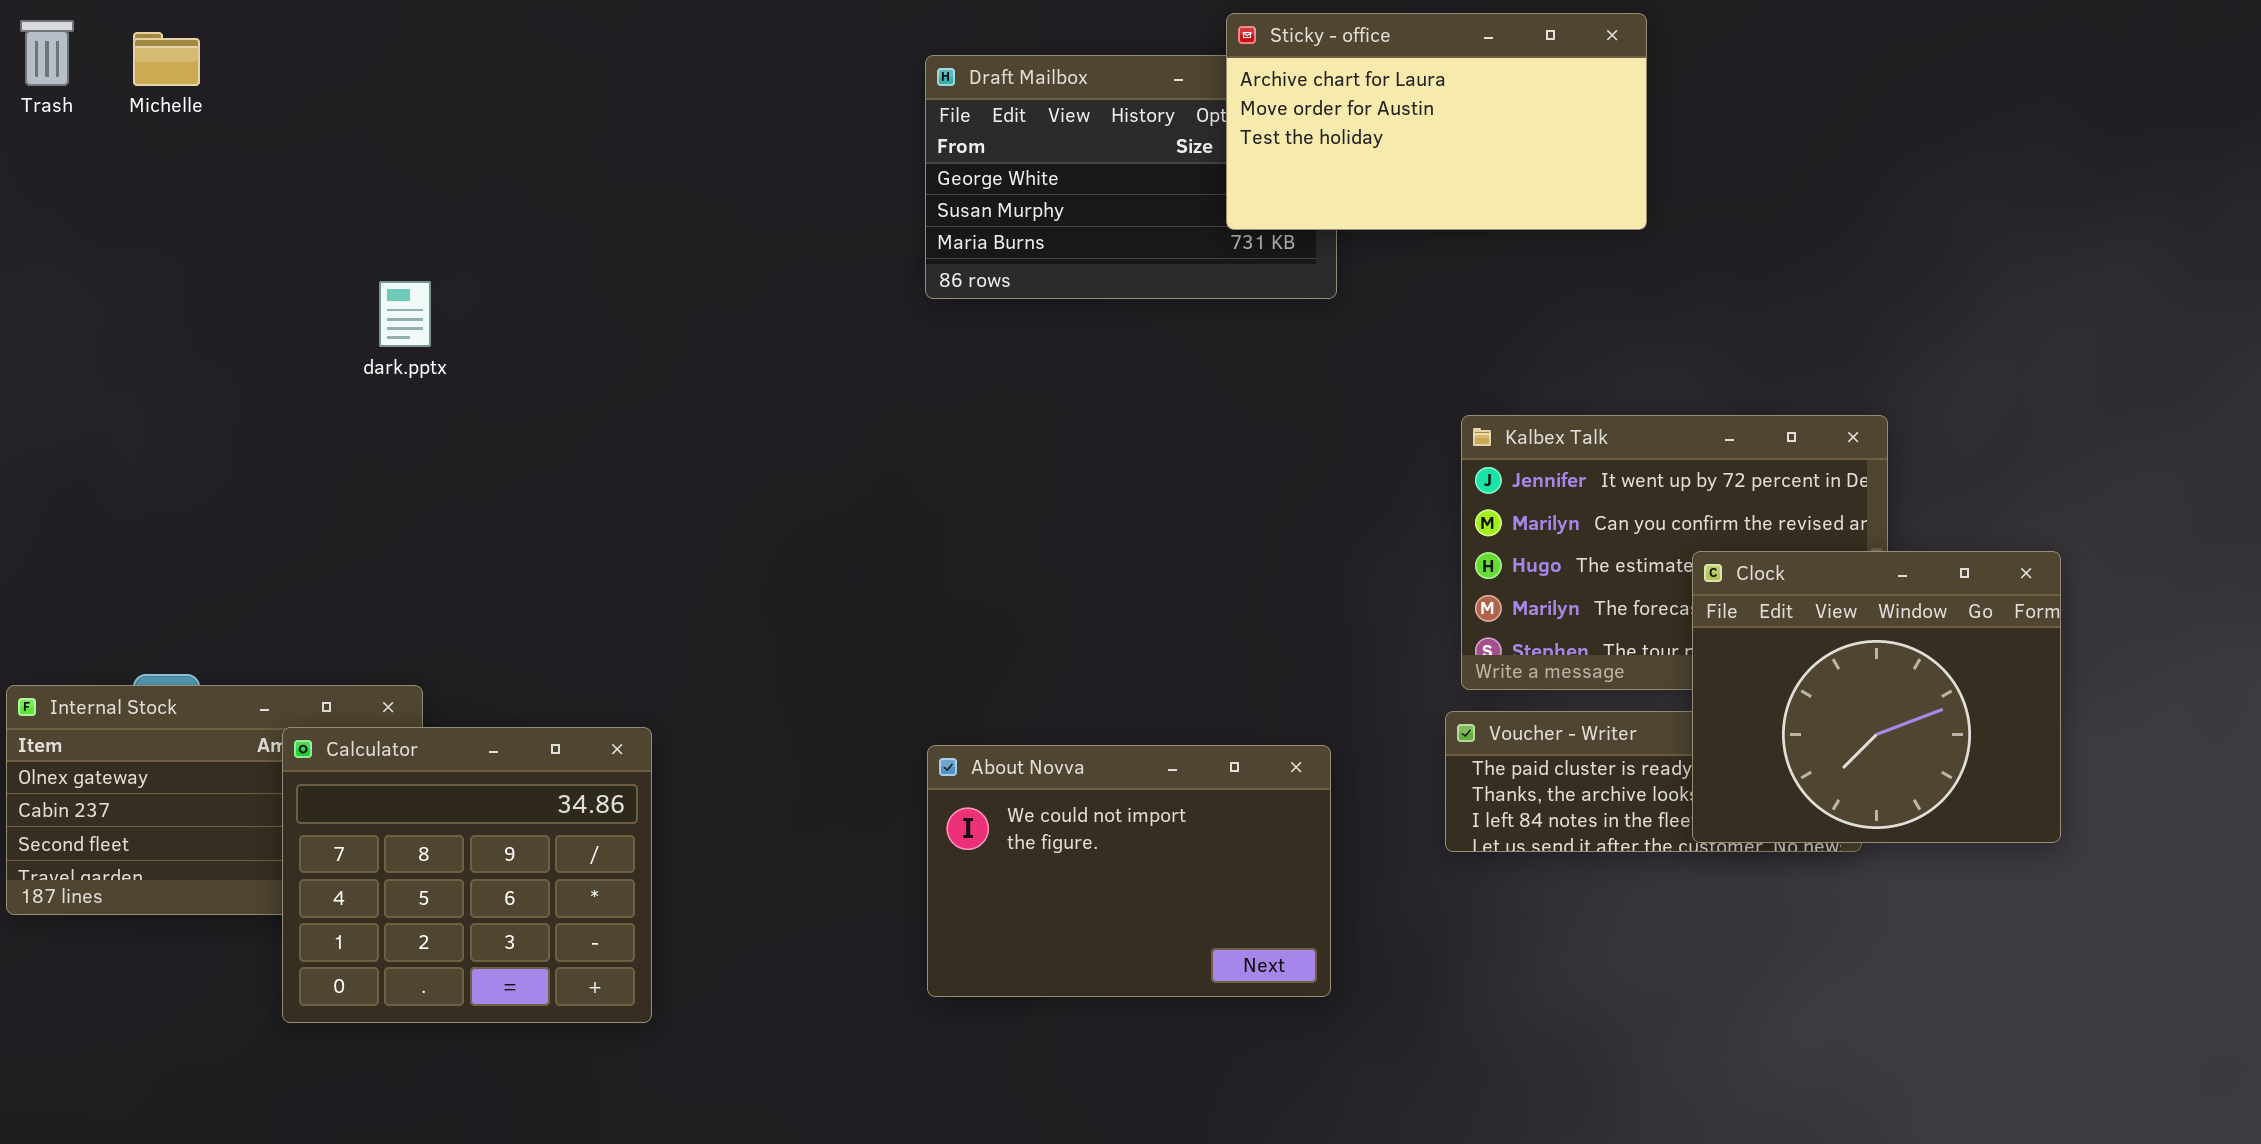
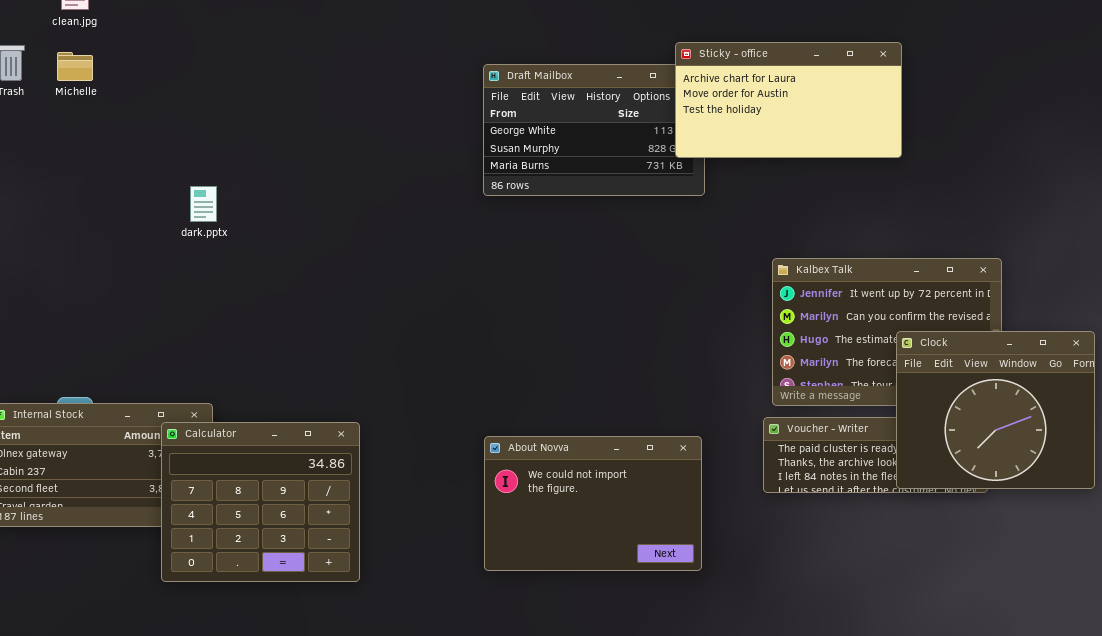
Sticky - office: [1226,13,1647,230] -> [675,42,902,158], moved
Calculator: [282,727,652,1023] -> [161,422,360,582], moved

